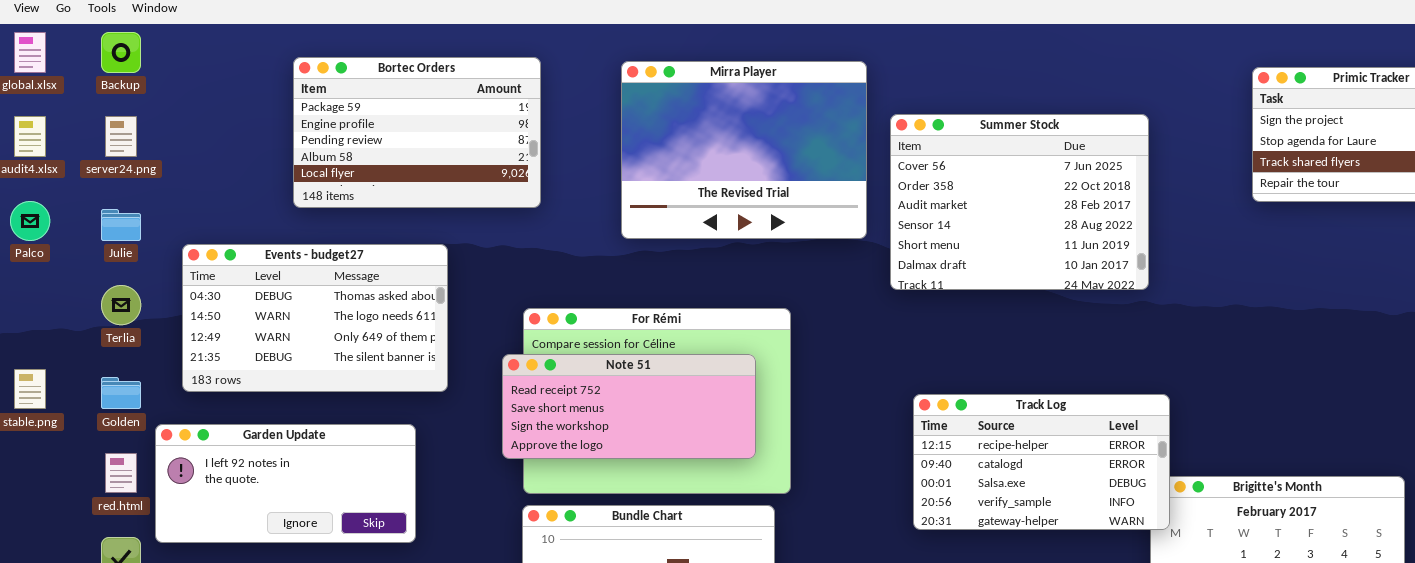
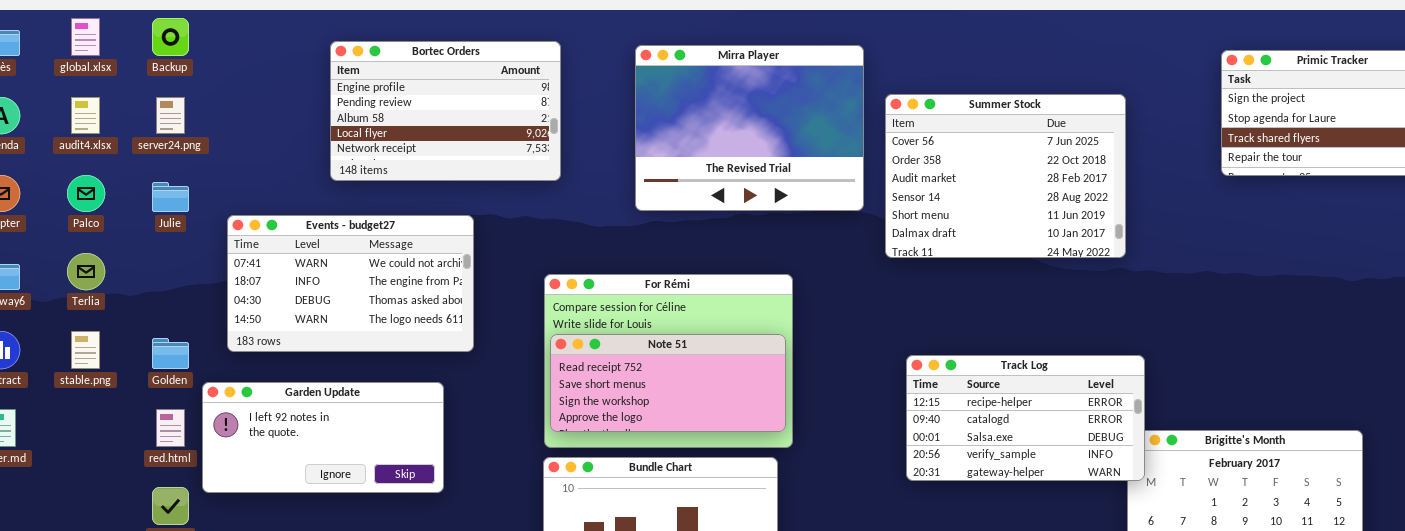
Bortec Orders: [293,57,541,208] -> [330,41,561,181], scrolled down 1 row
Events - budget27: [182,244,448,392] -> [227,215,474,352], scrolled up 2 rows
Terlia: [101,285,141,325] -> [67,253,105,290], moved
Note 51: [502,354,756,459] -> [550,334,786,432], moved

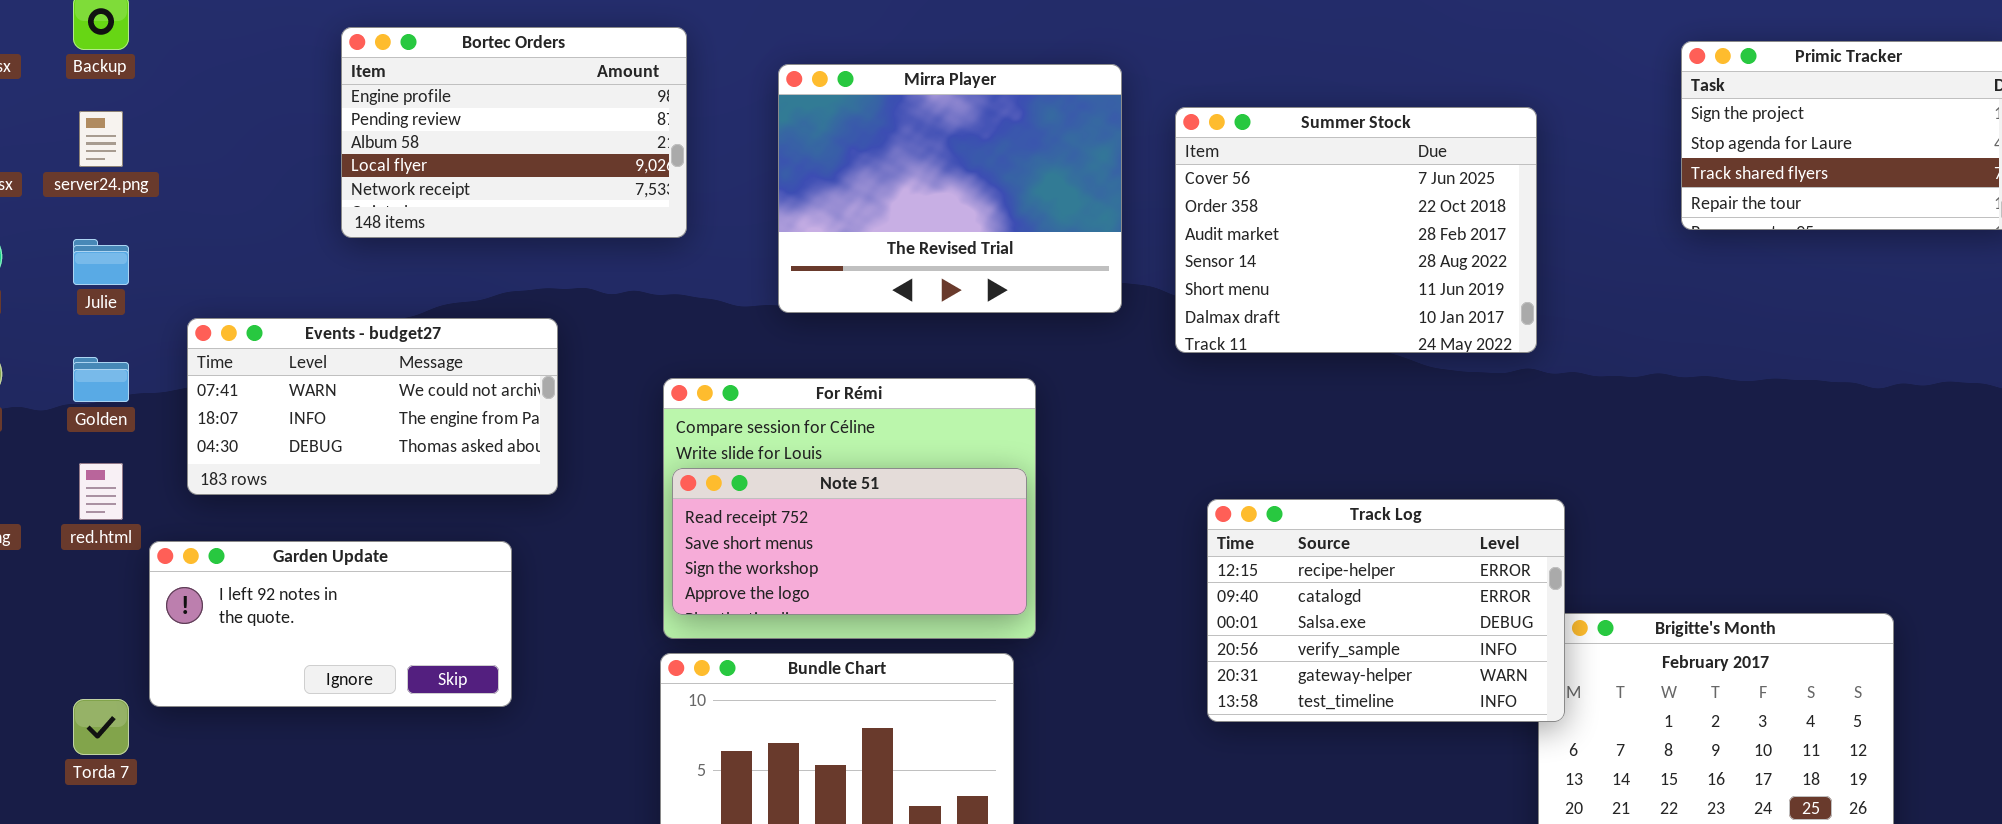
Mirra Player: [635,45,864,211] -> [778,64,1122,313], moved
Events - budget27: [227,215,474,352] -> [187,318,558,495], resized
Golden: [152,338,189,369] -> [73,357,129,402], moved
Track Log: [906,355,1145,481] -> [1207,499,1565,722], resized
red.html: [156,409,185,447] -> [79,463,123,520], moved

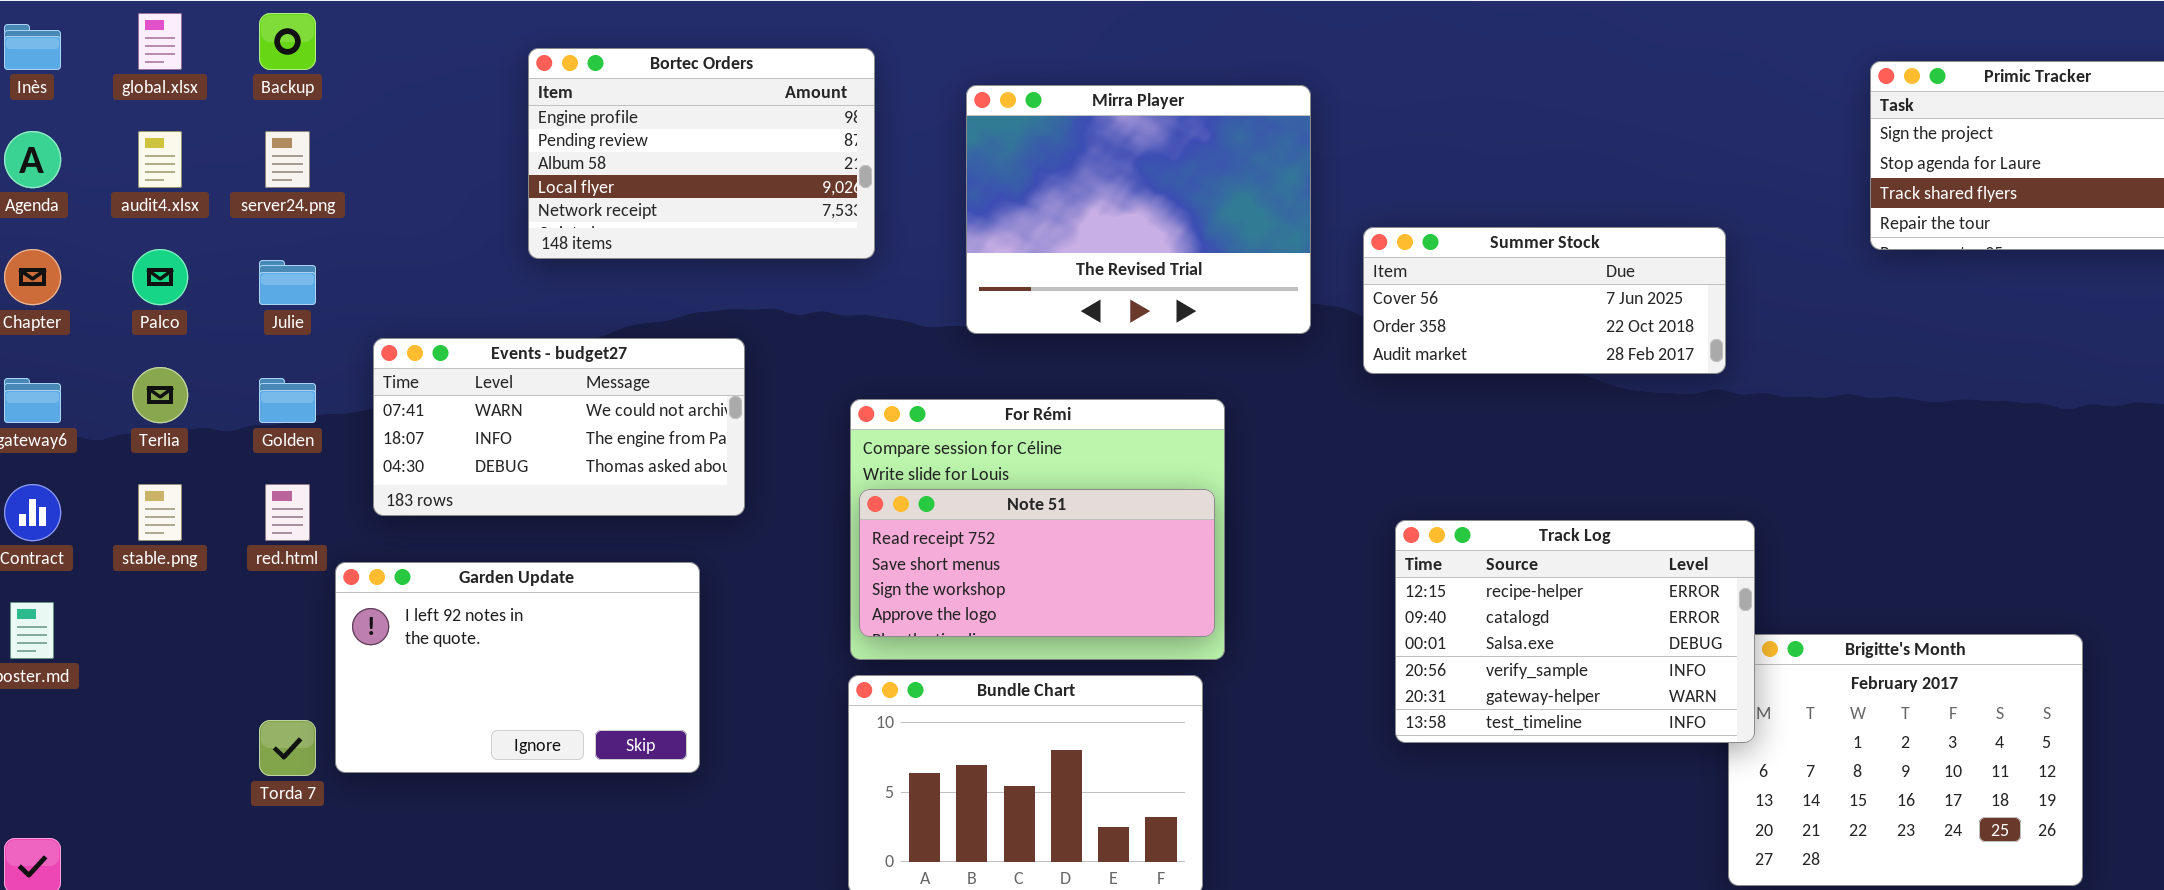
Summer Stock: [1175,107,1537,353] -> [1363,227,1726,374], resized
Garden Update: [149,541,512,707] -> [335,562,700,773], resized

